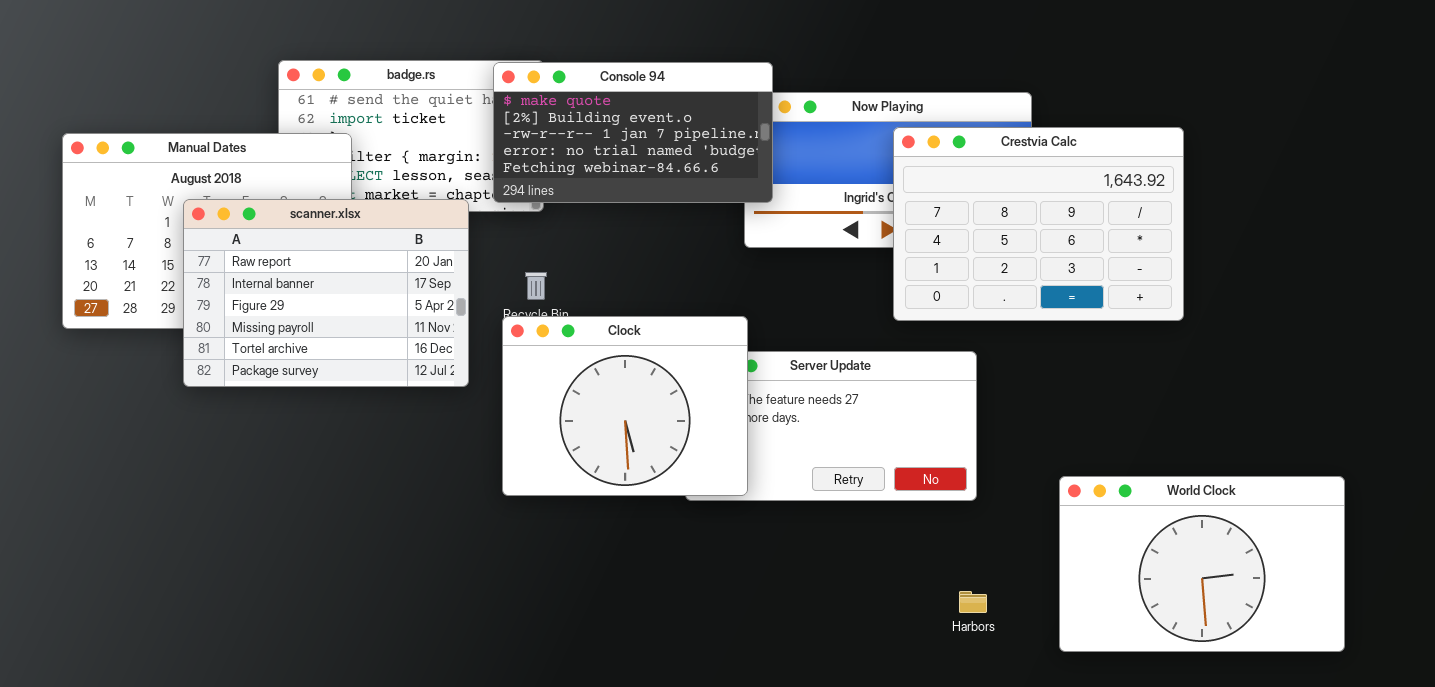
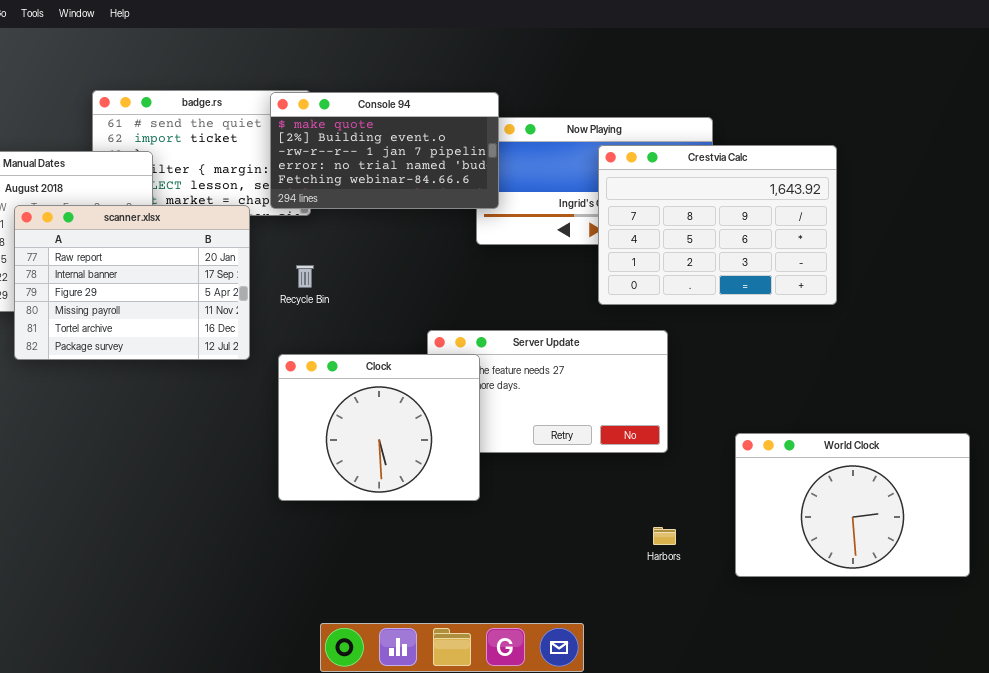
Clock: [502,316,748,496] -> [278,354,480,501], moved

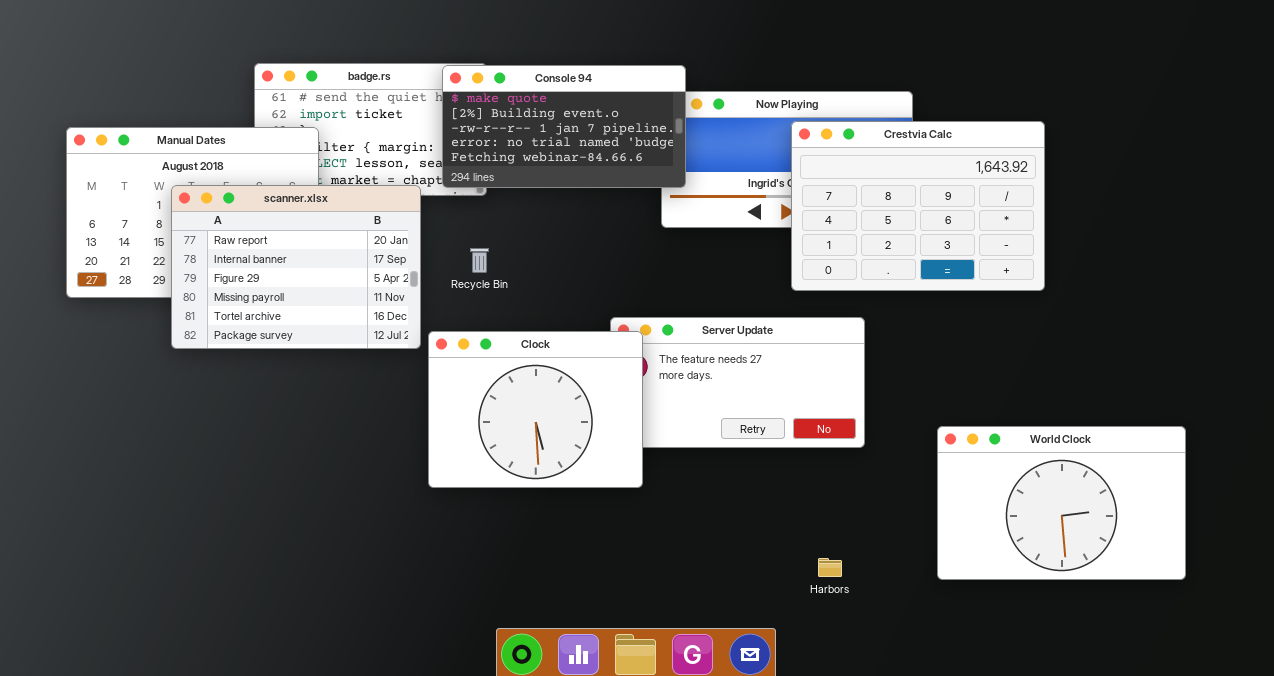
Clock: [278,354,480,501] -> [428,331,643,488], moved
Harbors: [653,527,676,545] -> [818,558,842,577], moved

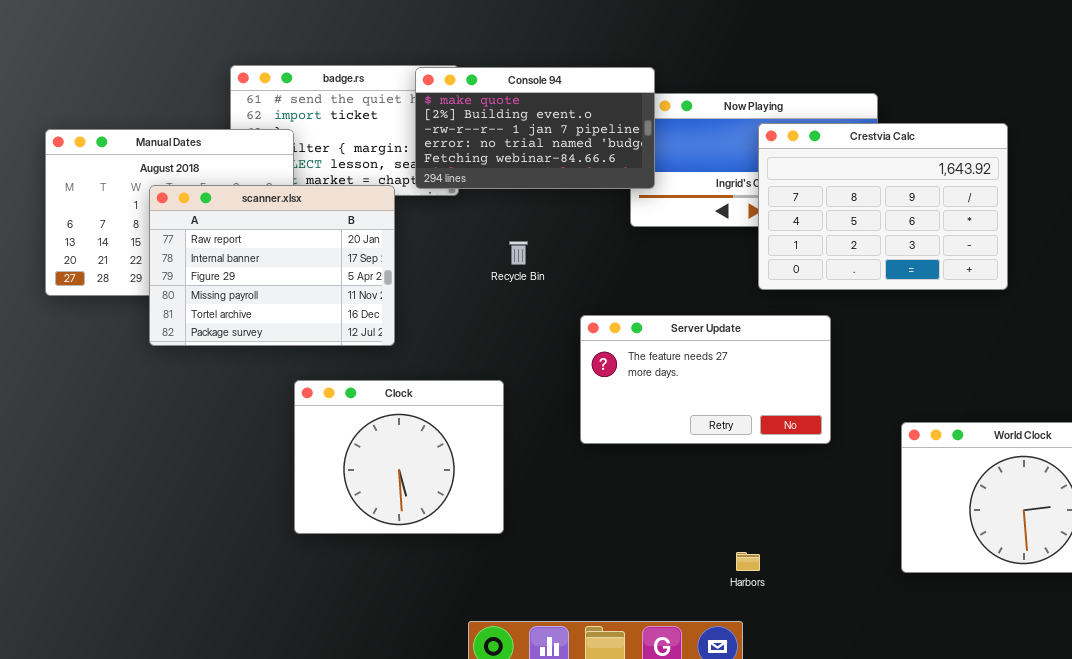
Recycle Bin: [470,248,489,273] -> [509,241,528,265], moved
Clock: [428,331,643,488] -> [294,380,504,534], moved
Harbors: [818,558,842,577] -> [736,552,760,571], moved

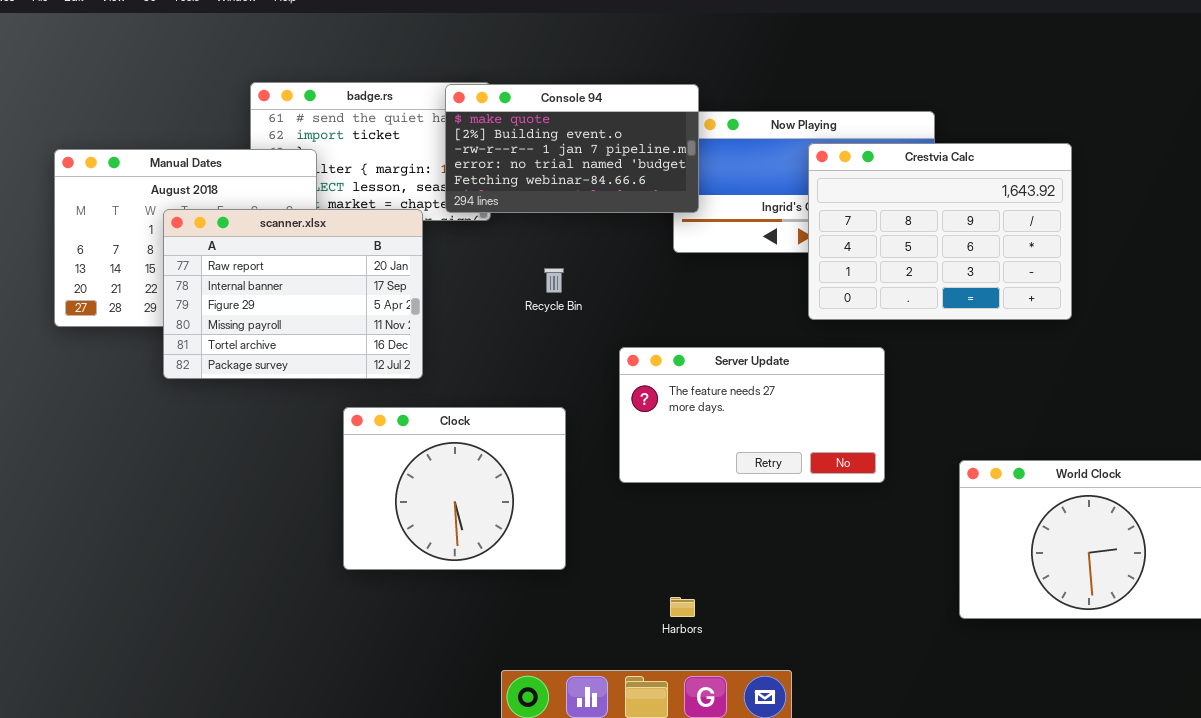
Clock: [294,380,504,534] -> [343,407,566,570], moved
Harbors: [736,552,760,571] -> [670,597,695,617], moved

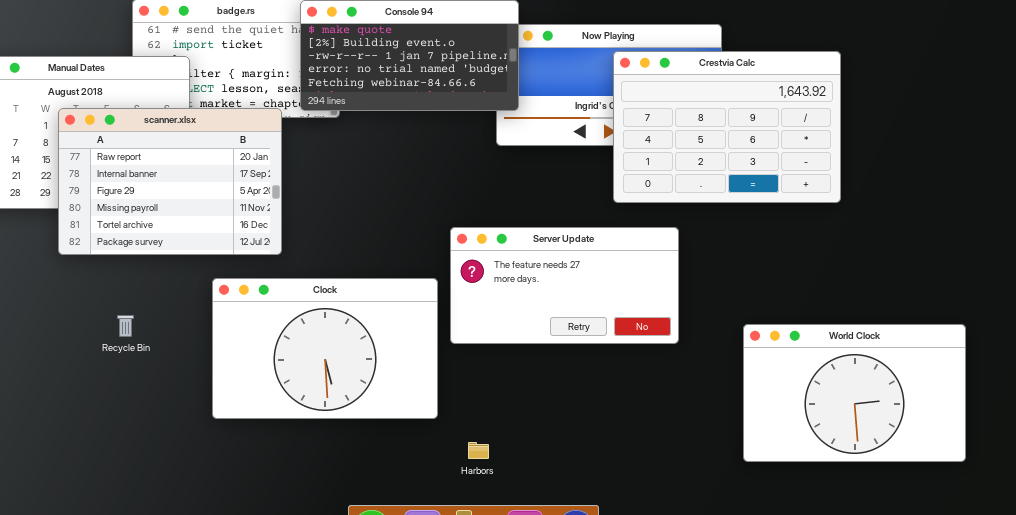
Recycle Bin: [544,268,564,293] -> [117,315,134,337], moved
Clock: [343,407,566,570] -> [212,278,438,419], resized
Harbors: [670,597,695,617] -> [468,442,489,459], moved

